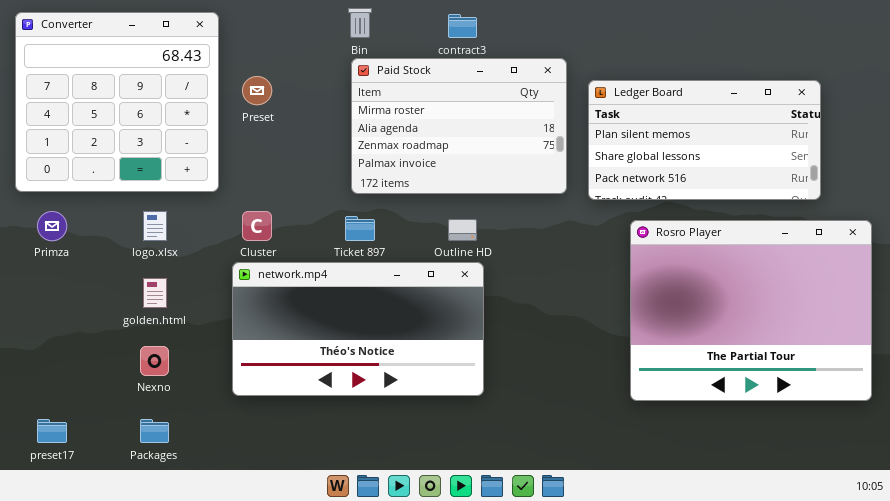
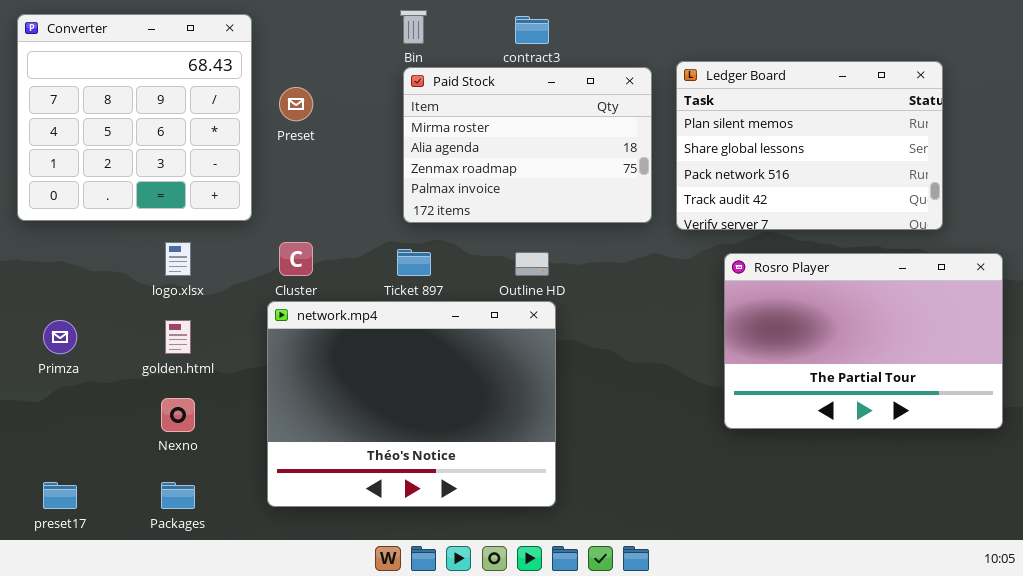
Ledger Board: [588,80,821,200] -> [676,61,943,230], resized
Primza: [37,211,67,241] -> [43,320,77,354], moved
Rosro Player: [630,220,872,401] -> [724,253,1003,429], resized
network.mp4: [232,262,484,396] -> [267,301,556,507], resized

